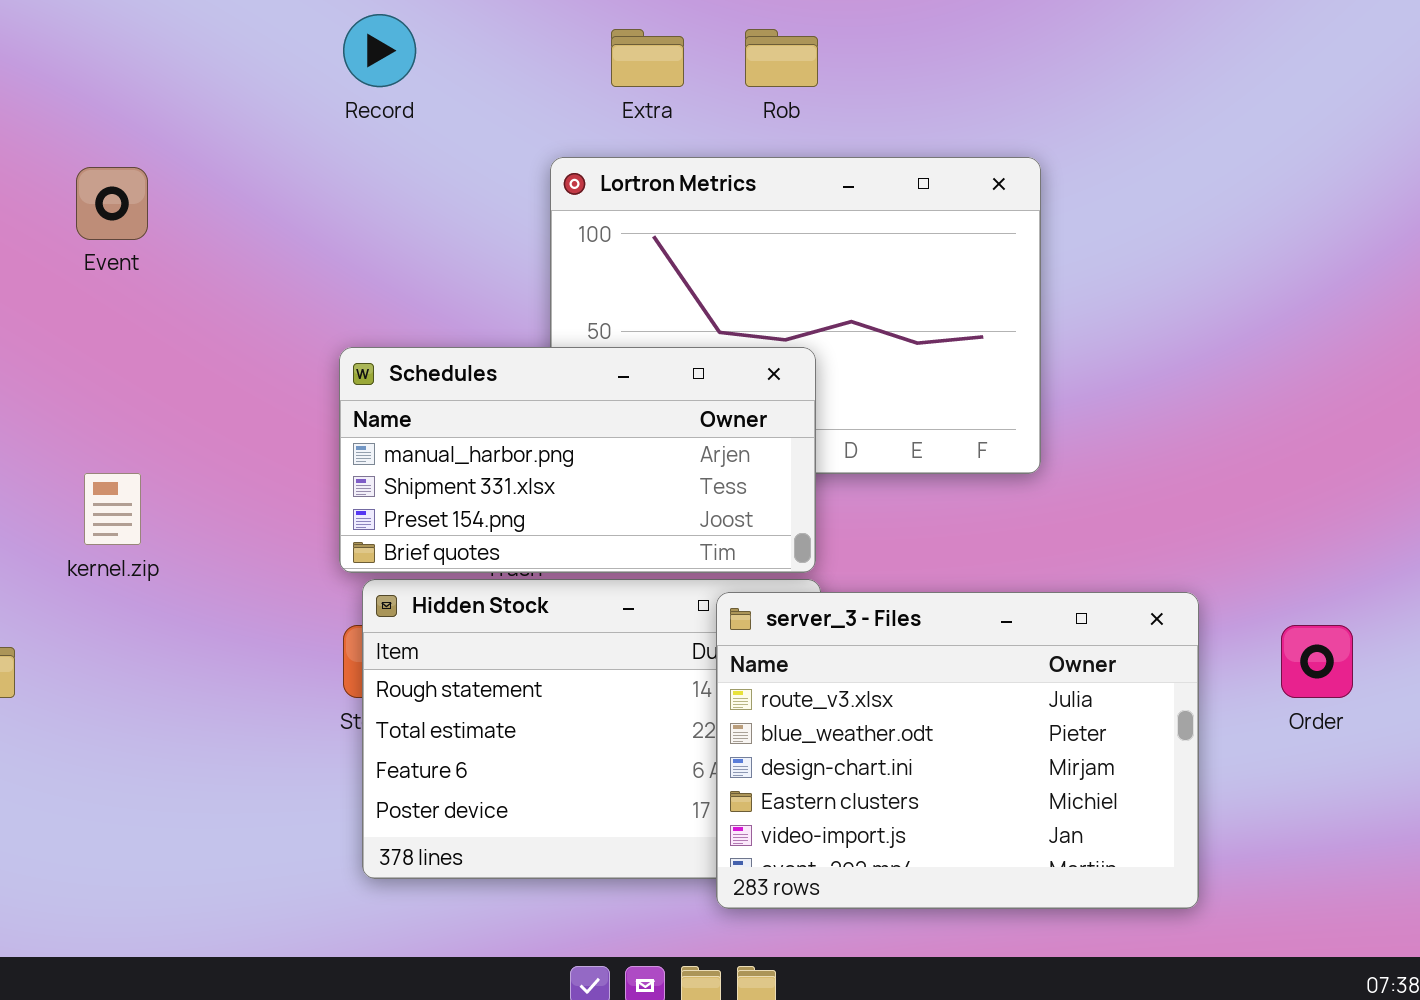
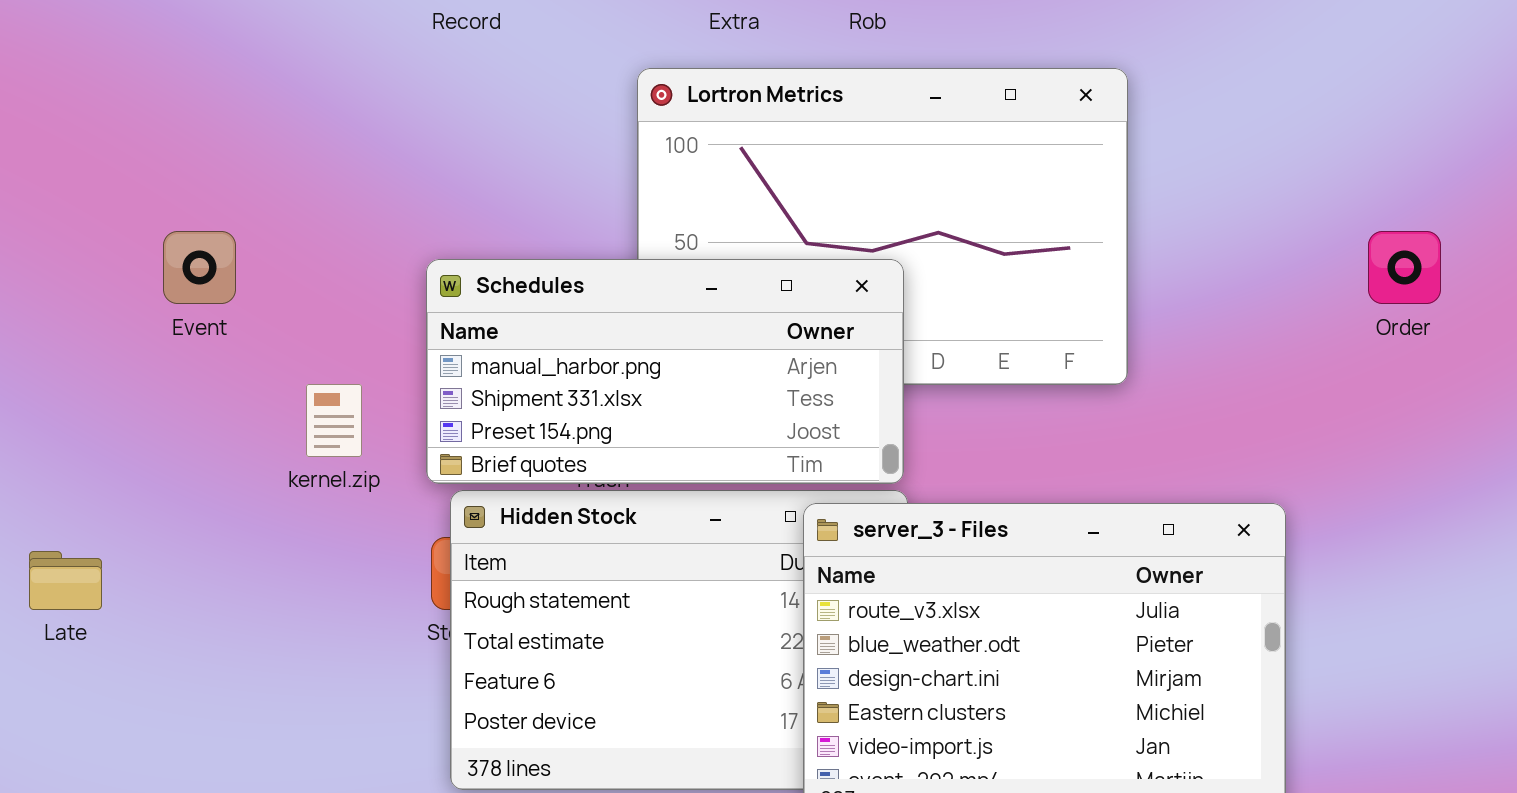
Event: [76,167,148,240] -> [163,231,236,304], moved
kernel.zip: [84,473,141,545] -> [306,384,362,457], moved
Order: [1281,625,1353,698] -> [1368,231,1441,304], moved

